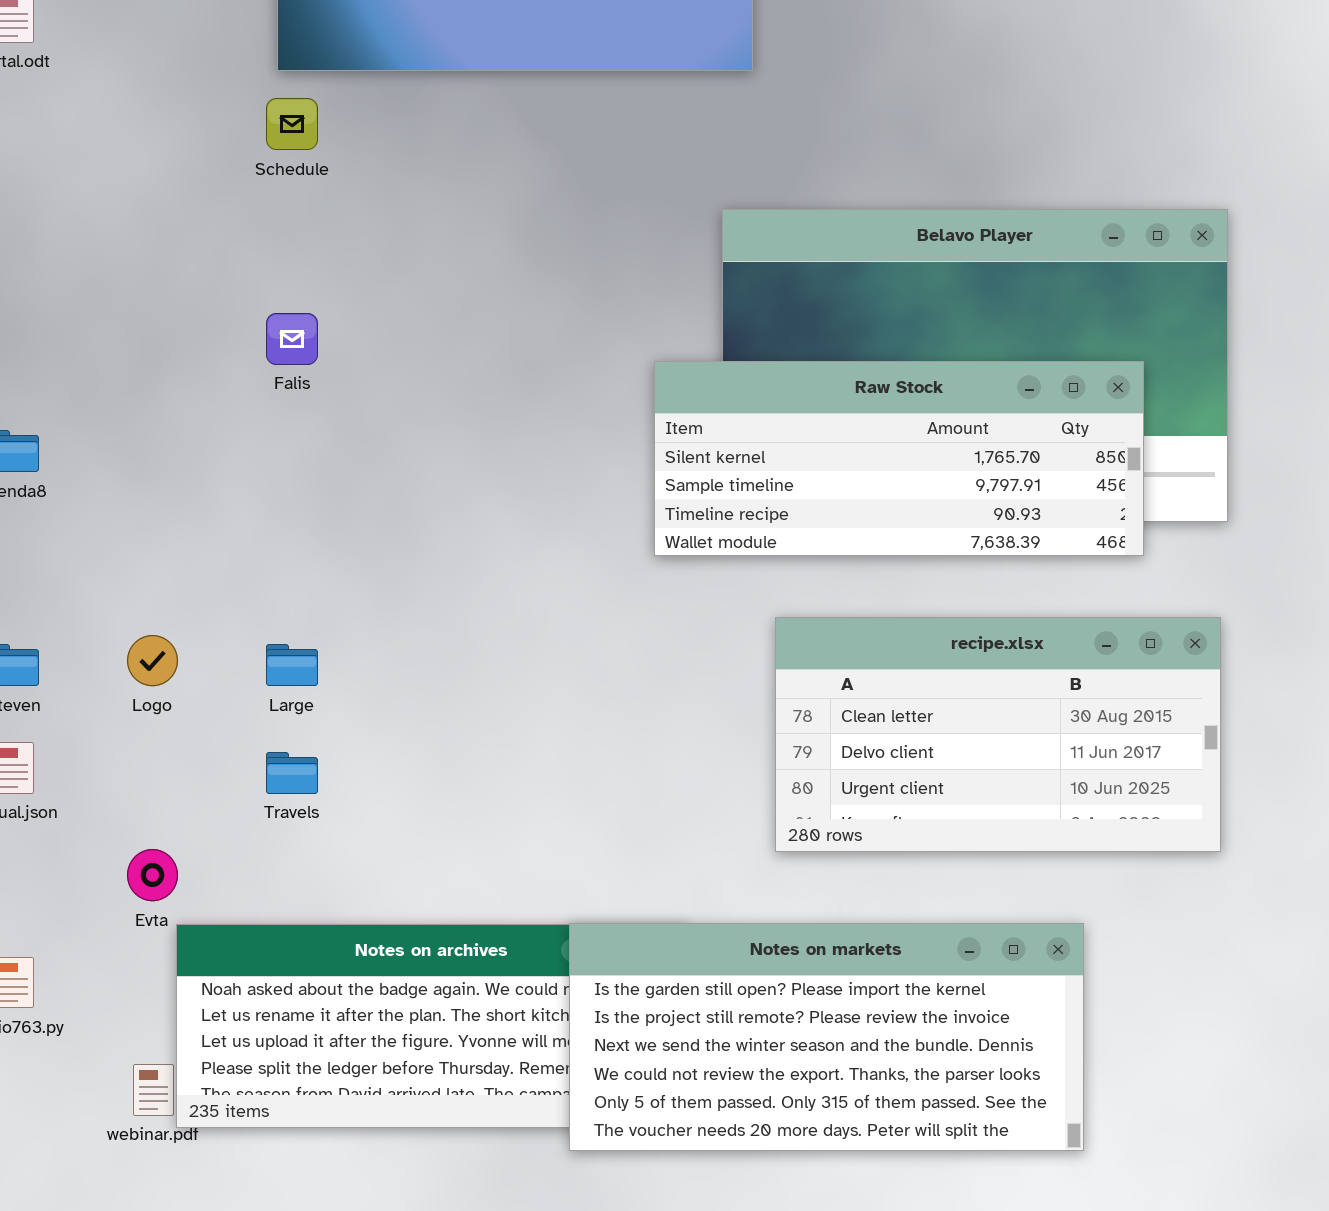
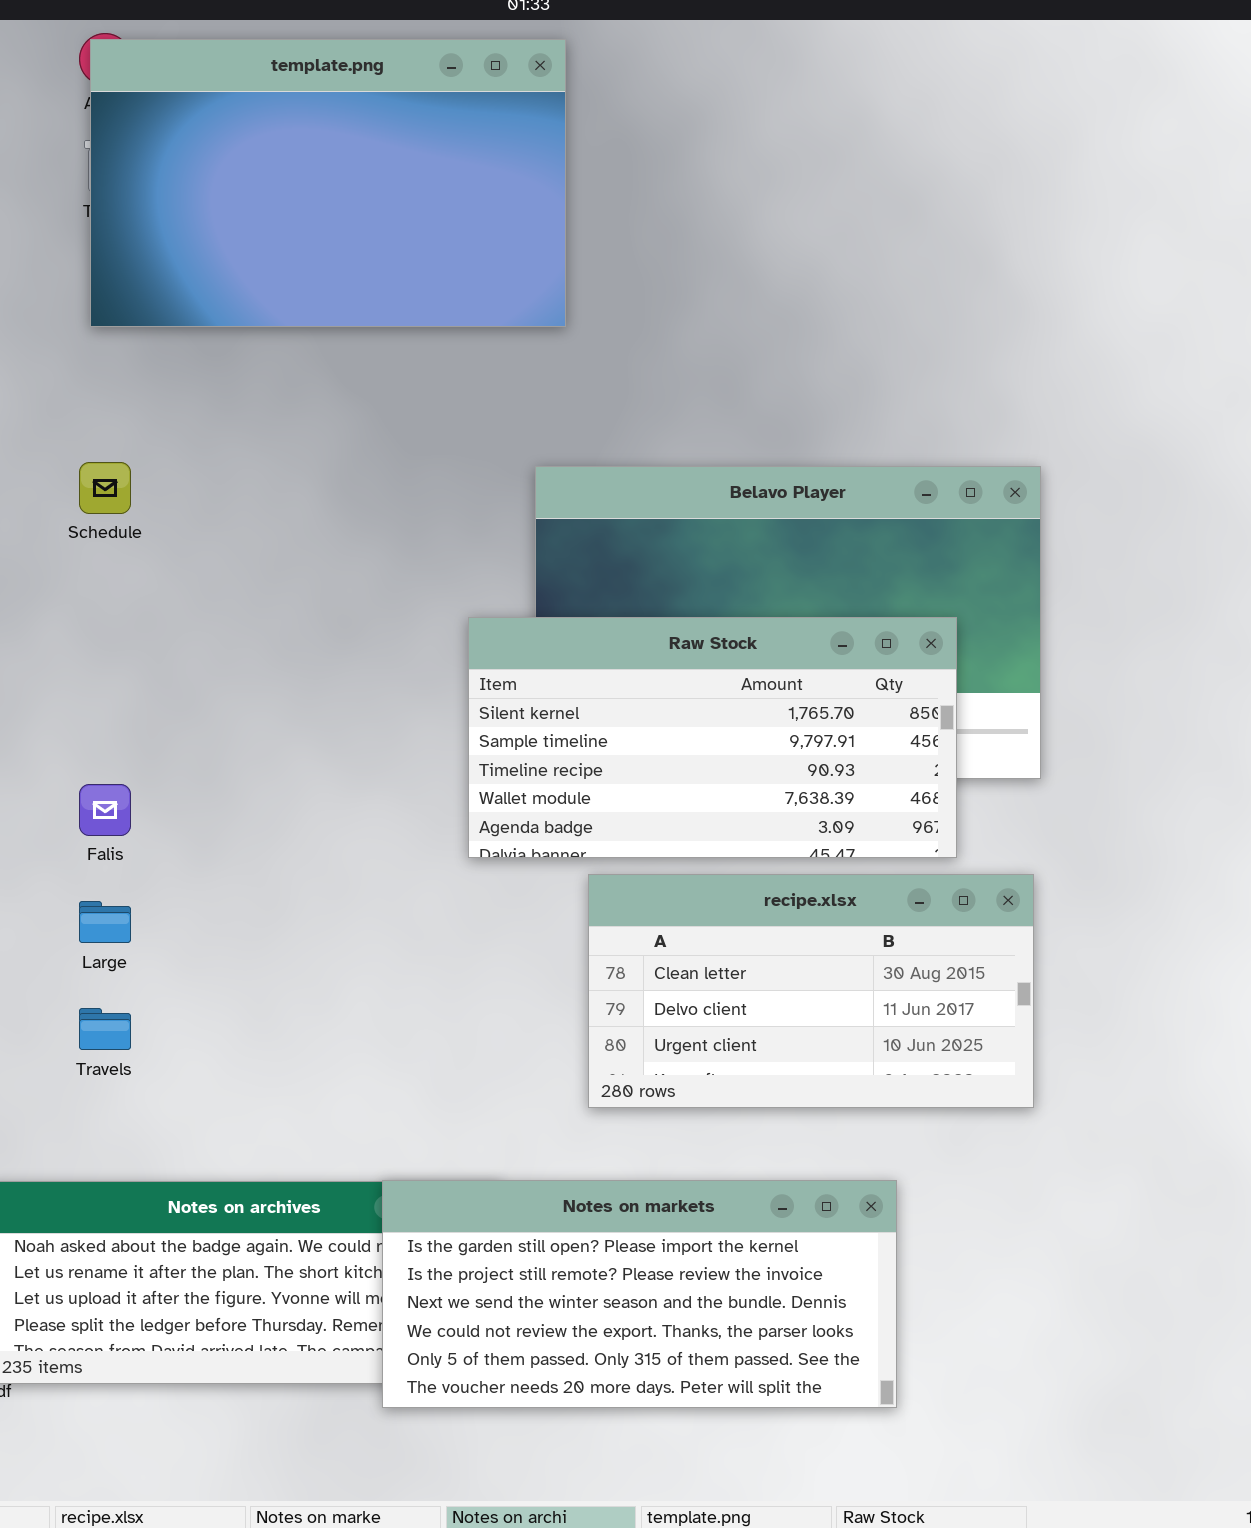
Schedule: [266,98,318,150] -> [79,462,131,514], moved
Falis: [266,313,318,365] -> [79,784,131,836], moved
Raw Stock: [654,361,1144,556] -> [468,617,957,858], resized

